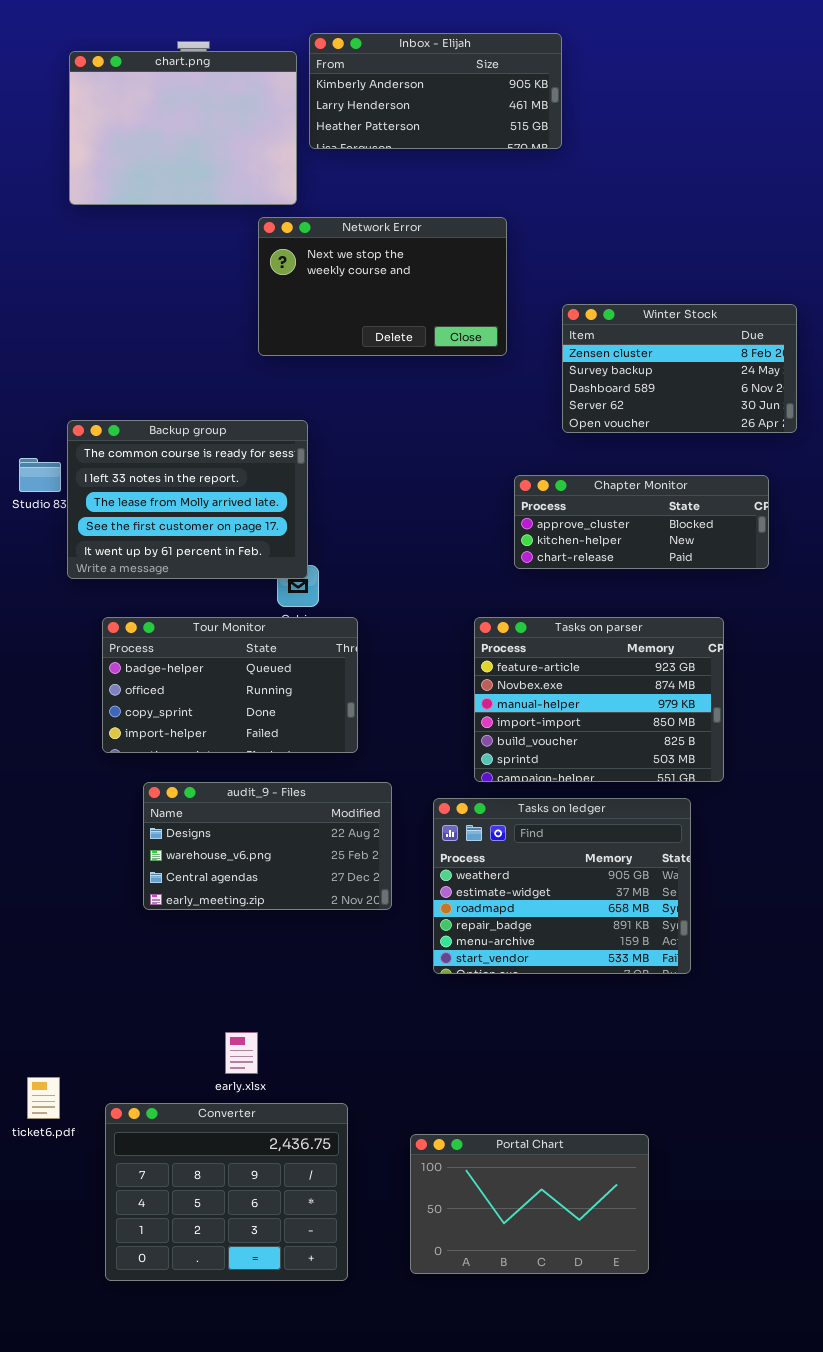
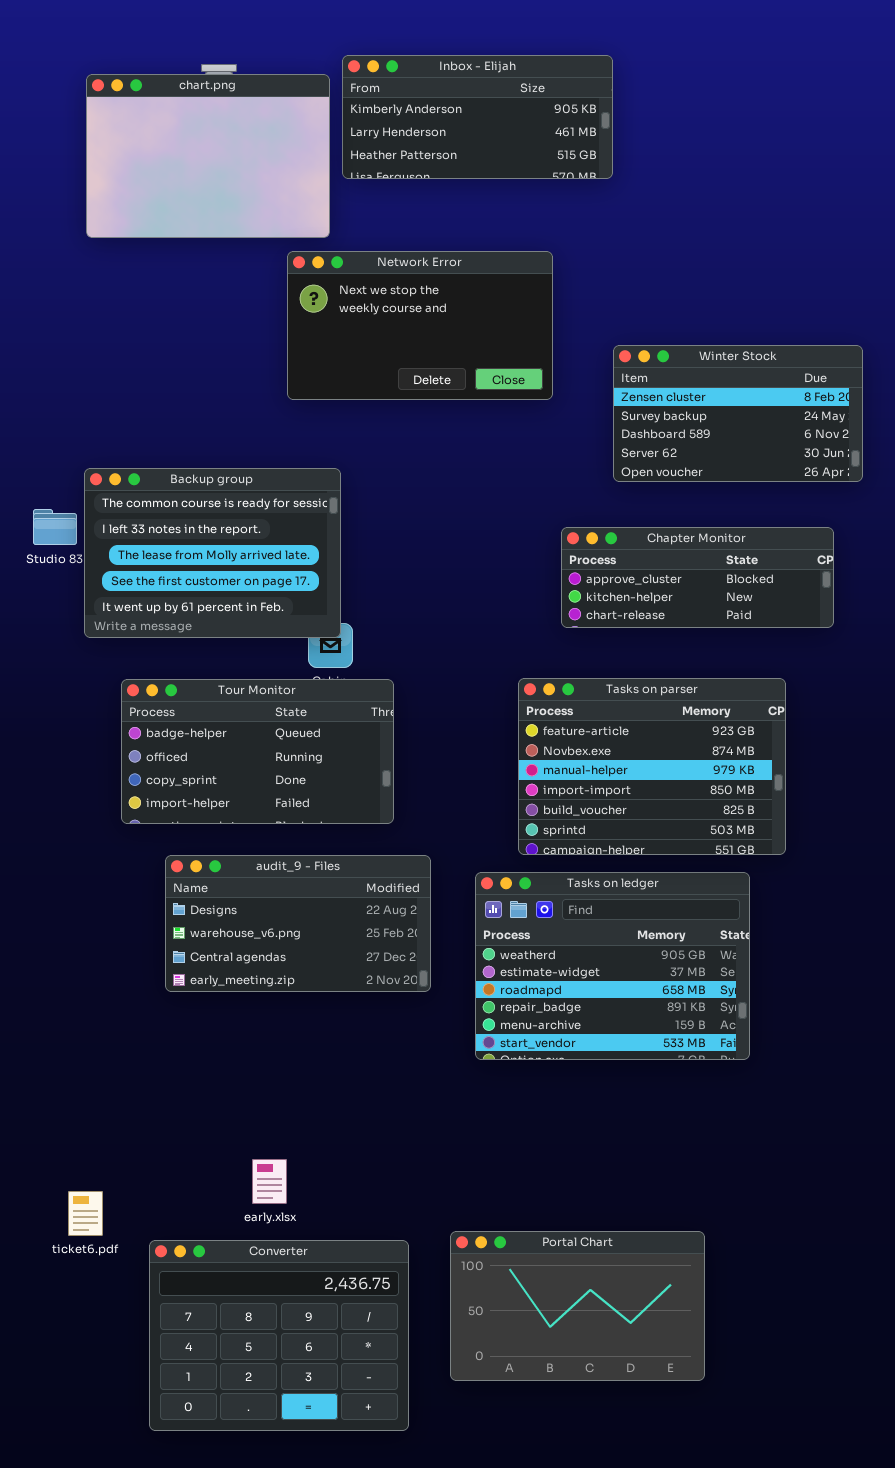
early.xlsx: [225,1032,258,1074] -> [252,1159,287,1204], moved
ticket6.pdf: [27,1077,60,1119] -> [68,1191,103,1236], moved
Converter: [105,1103,348,1281] -> [149,1240,409,1431], moved

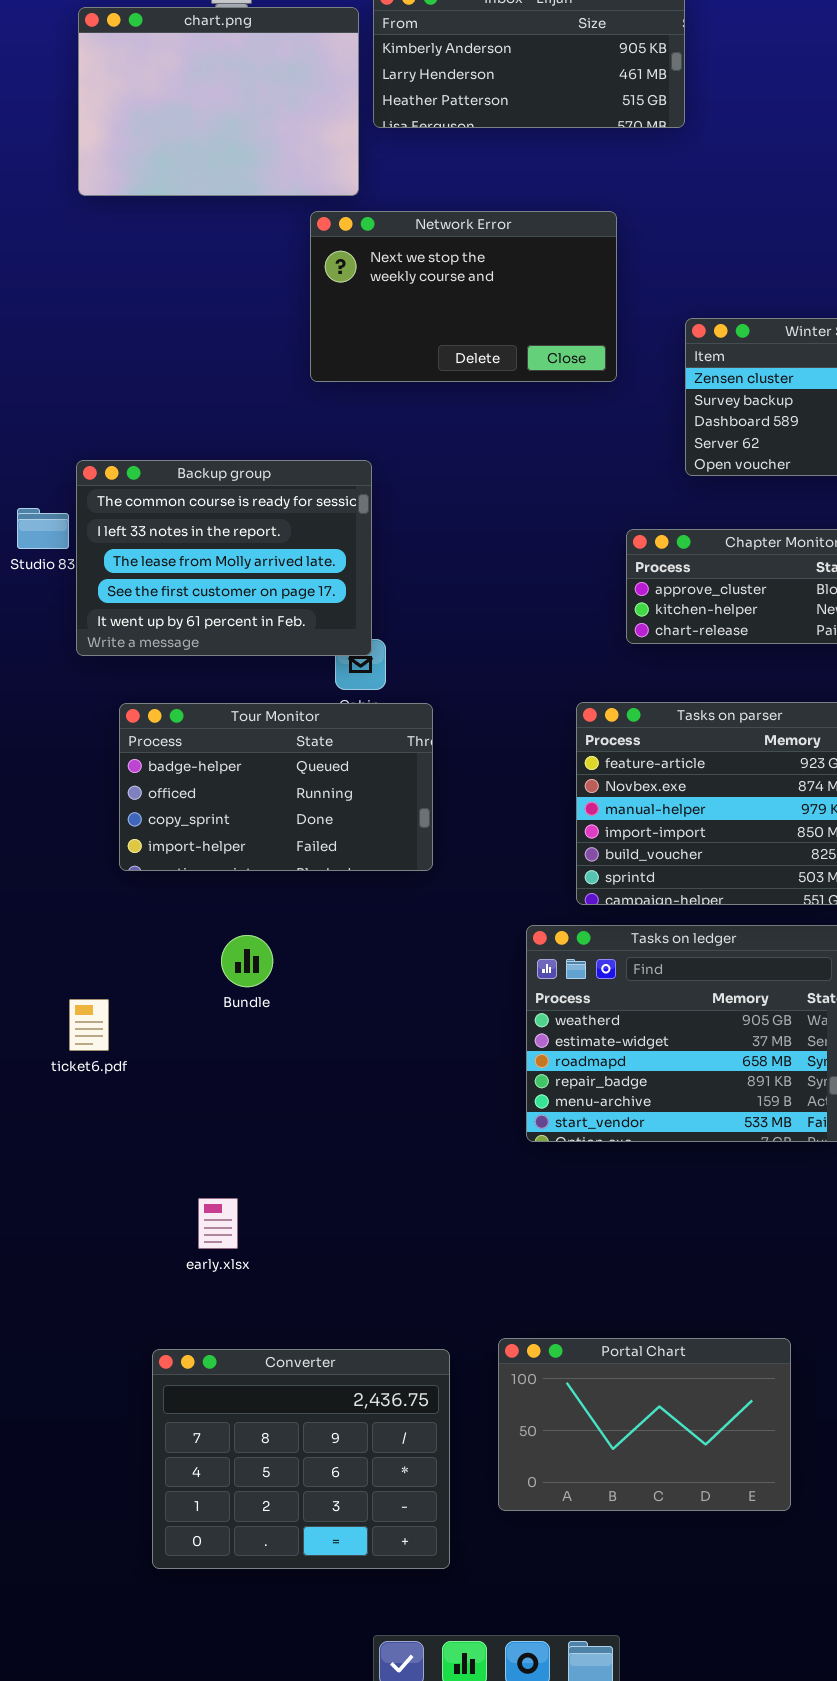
audit_9 - Files: [165,855,431,992] -> none, closed
early.xlsx: [252,1159,287,1204] -> [198,1198,238,1249], moved
ticket6.pdf: [68,1191,103,1236] -> [69,999,109,1051], moved

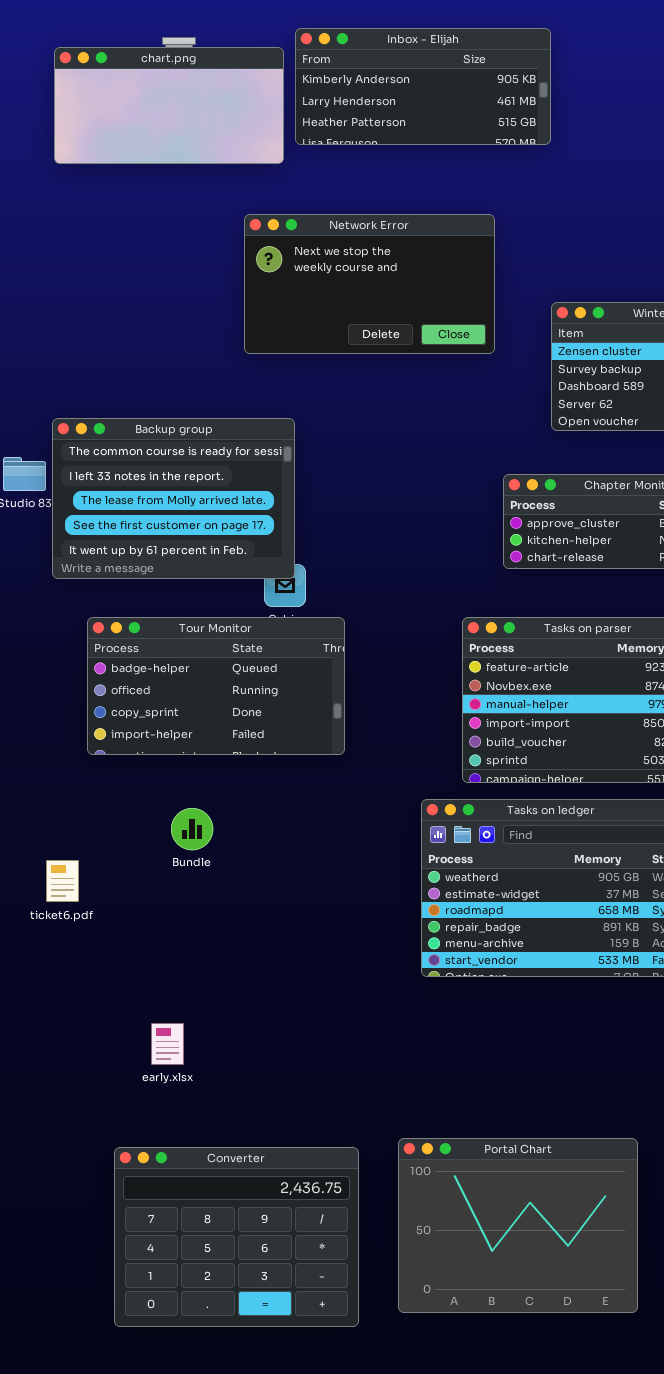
chart.png: [78,7,359,196] -> [54,47,284,164], resized
Portal Chart: [498,1338,791,1511] -> [398,1138,638,1313], resized

